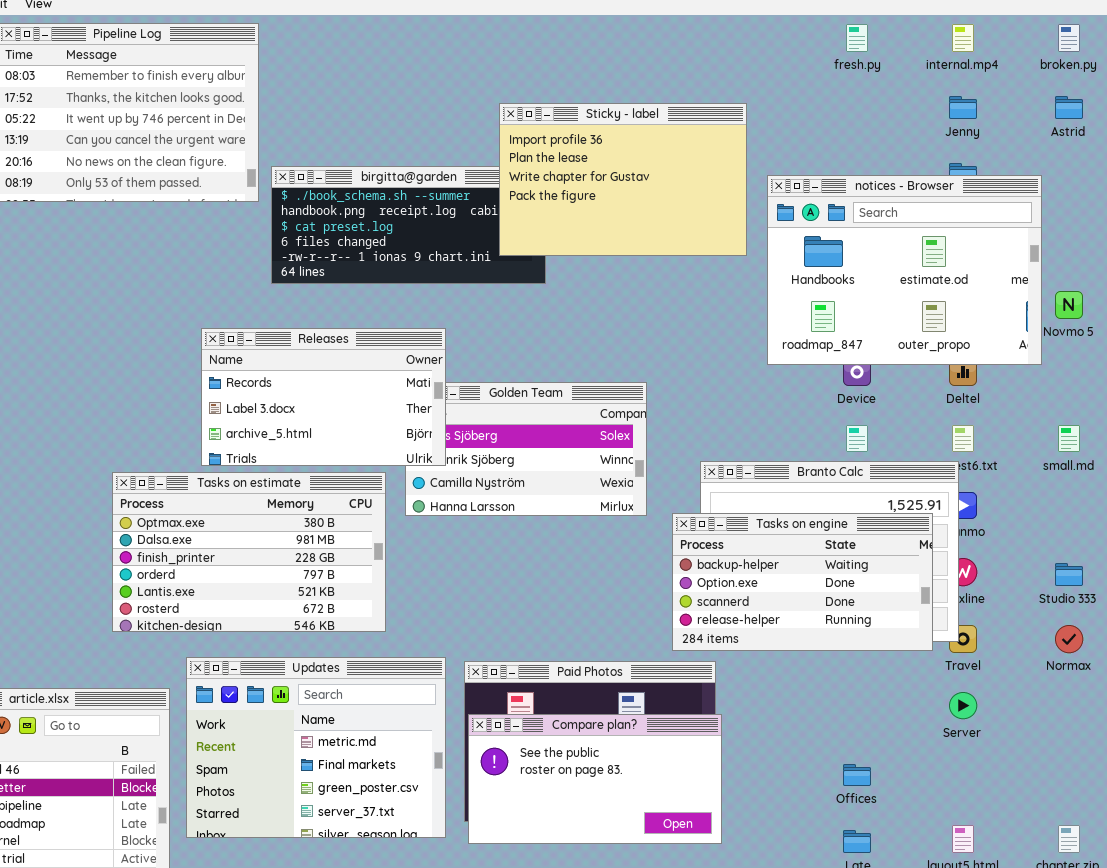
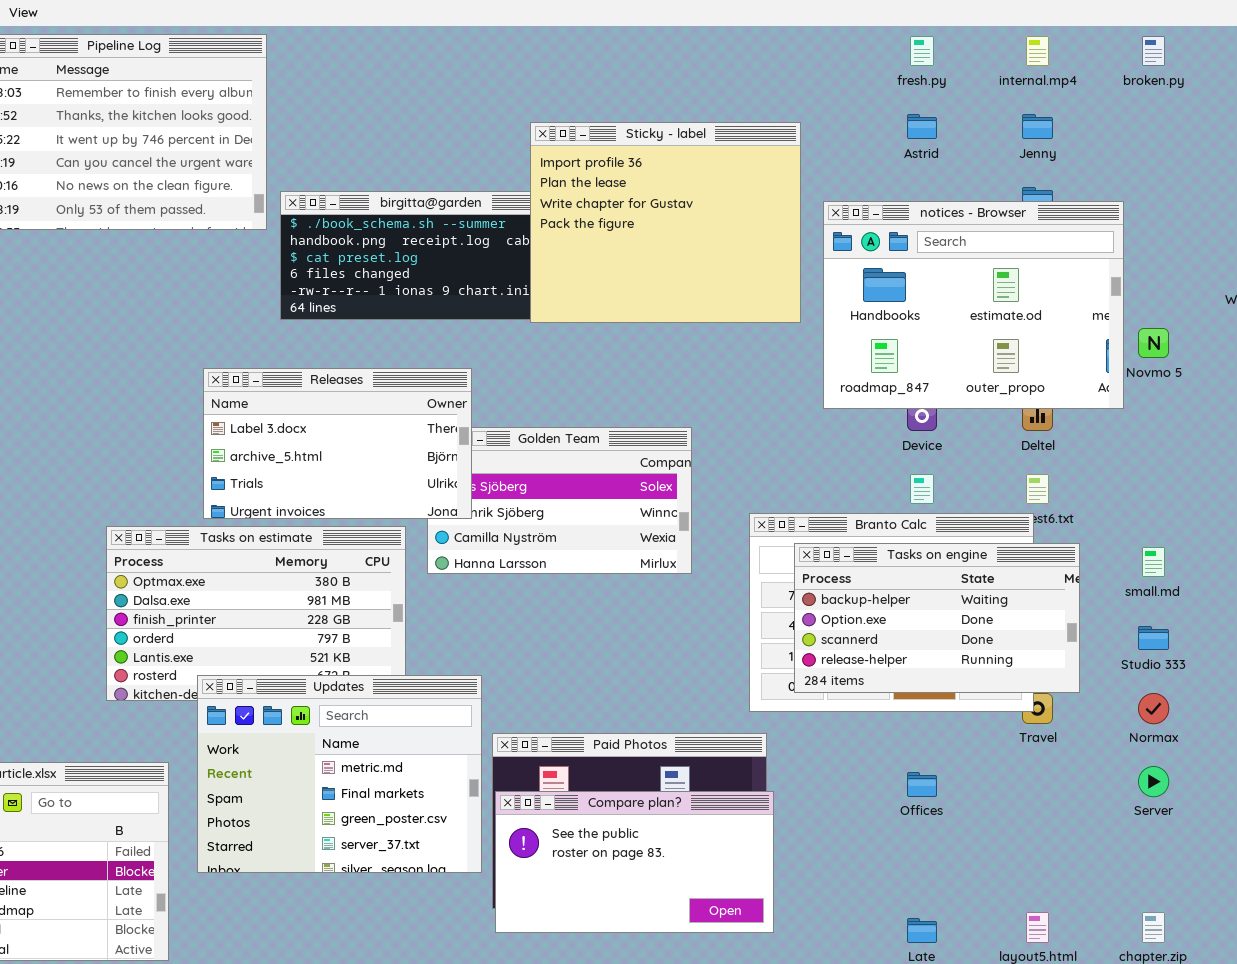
Astrid: [1055,96,1083,119] -> [907,114,937,139], moved
Sticky - label: [499,103,747,256] -> [530,122,801,323], resized
Releases: [201,328,446,466] -> [203,368,472,519], scrolled down 1 row
small.md: [1058,425,1080,452] -> [1142,547,1165,577], moved
Tasks on engine: [672,513,933,651] -> [794,543,1080,693], moved
Updates: [186,657,446,838] -> [197,675,482,873], moved
Server: [949,692,977,719] -> [1138,766,1169,797], moved
Offices: [843,764,871,786] -> [907,772,937,797], moved

